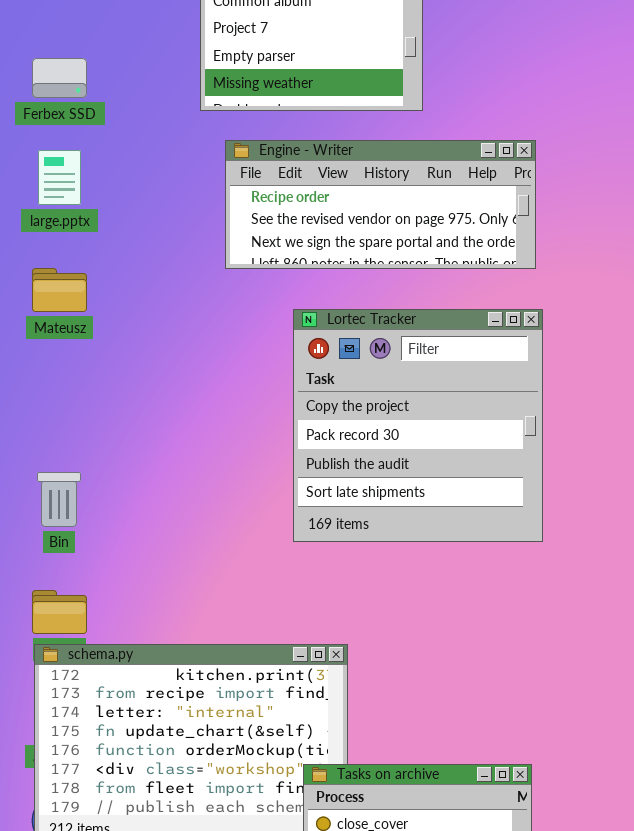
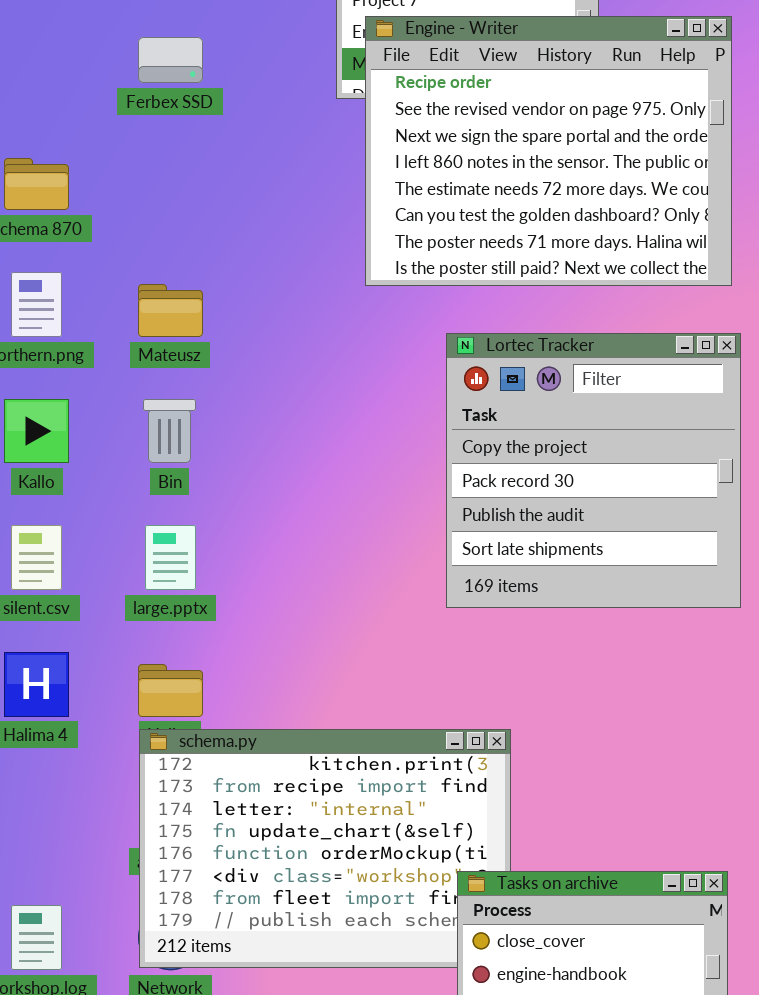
Engine - Writer: [225,140,536,269] -> [365,16,732,286], resized
large.pptx: [38,150,81,205] -> [145,525,196,590], moved
Bin: [37,472,81,527] -> [143,399,196,463], moved

